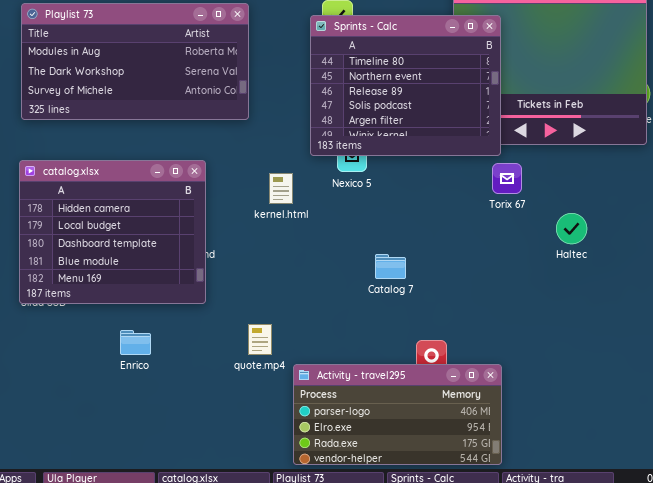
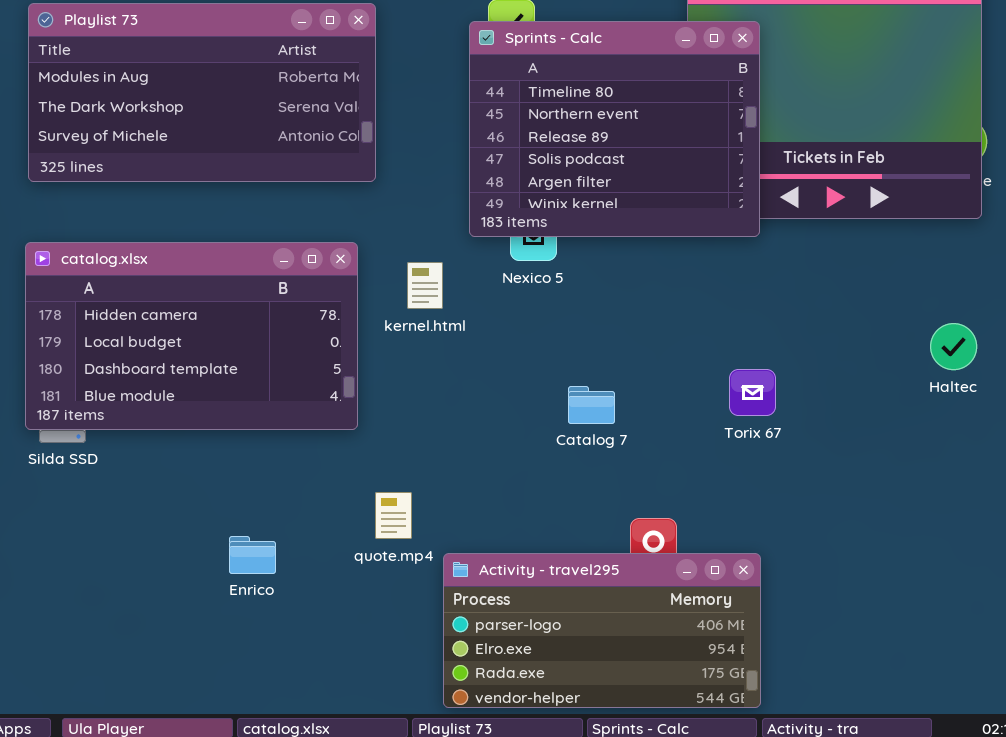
catalog.xlsx: [19,160,206,304] -> [25,242,358,430], resized
Torix 67: [492,163,522,194] -> [729,369,776,416], moved
Haltec: [556,213,587,244] -> [930,323,977,370], moved
Enrico: [120,330,151,355] -> [229,536,276,574], moved

